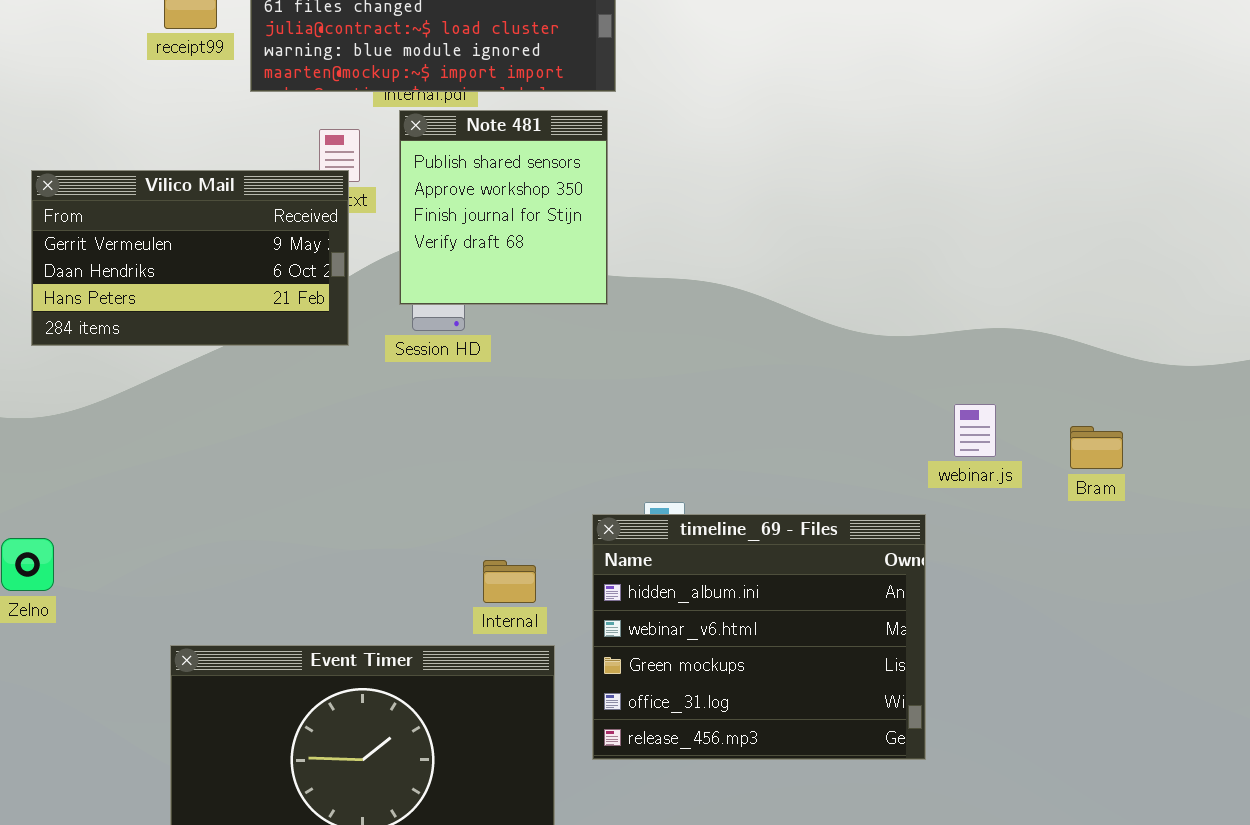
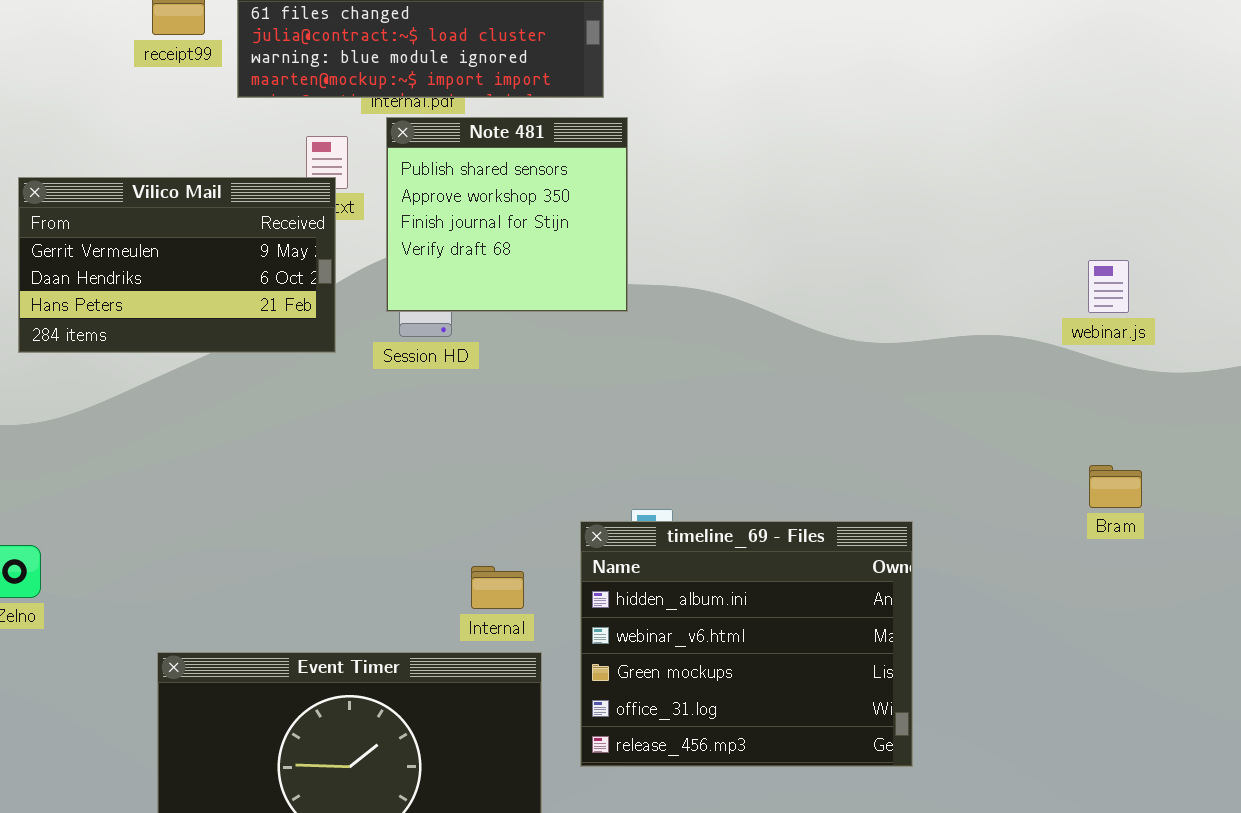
Note 481: [399,110,608,305] -> [386,117,628,312], resized
webinar.js: [954,404,996,457] -> [1088,260,1129,313], moved
Bram: [1070,426,1123,469] -> [1089,465,1142,508], moved

